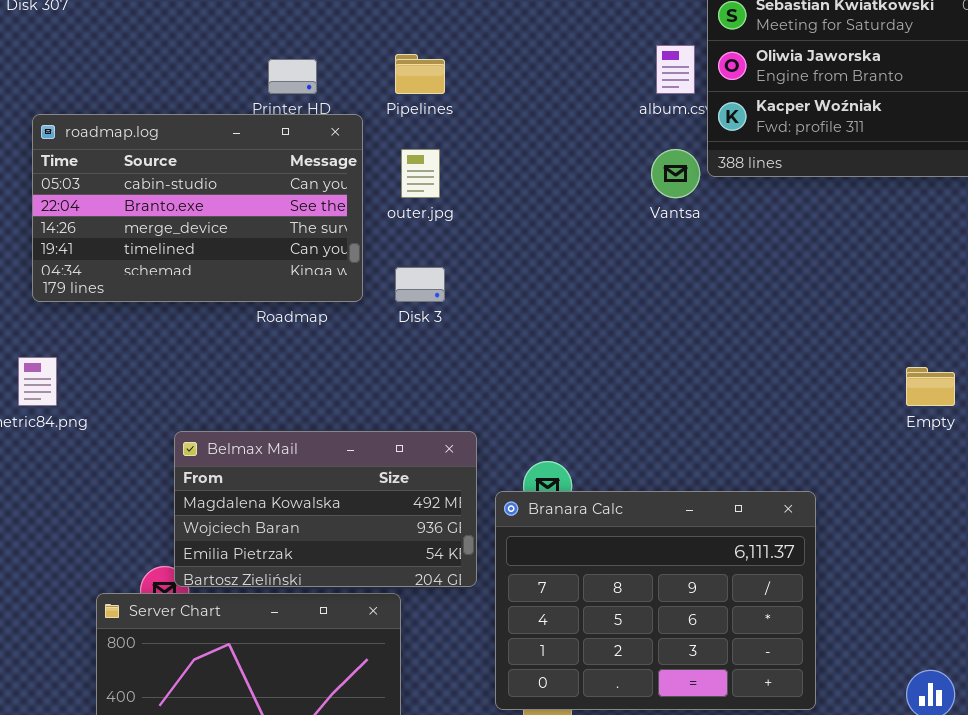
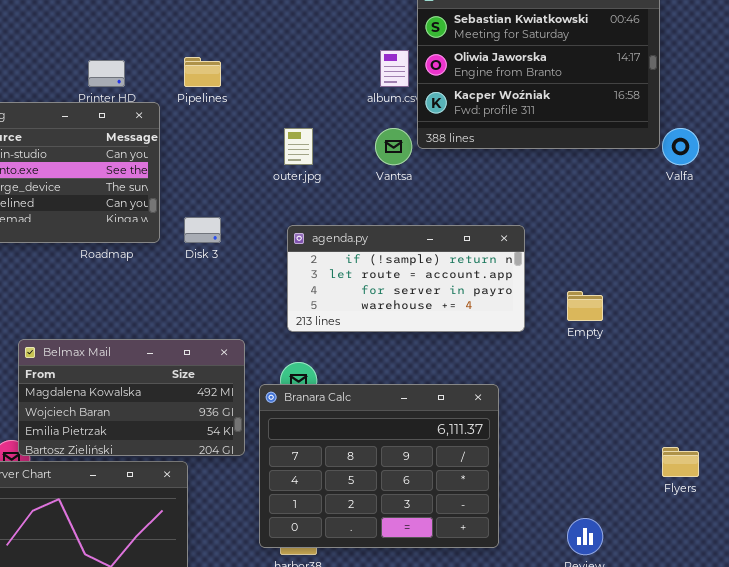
outer.jpg: [401,149,440,198] -> [284,128,313,165], moved
agenda.py: none -> [287,225,525,332], opened

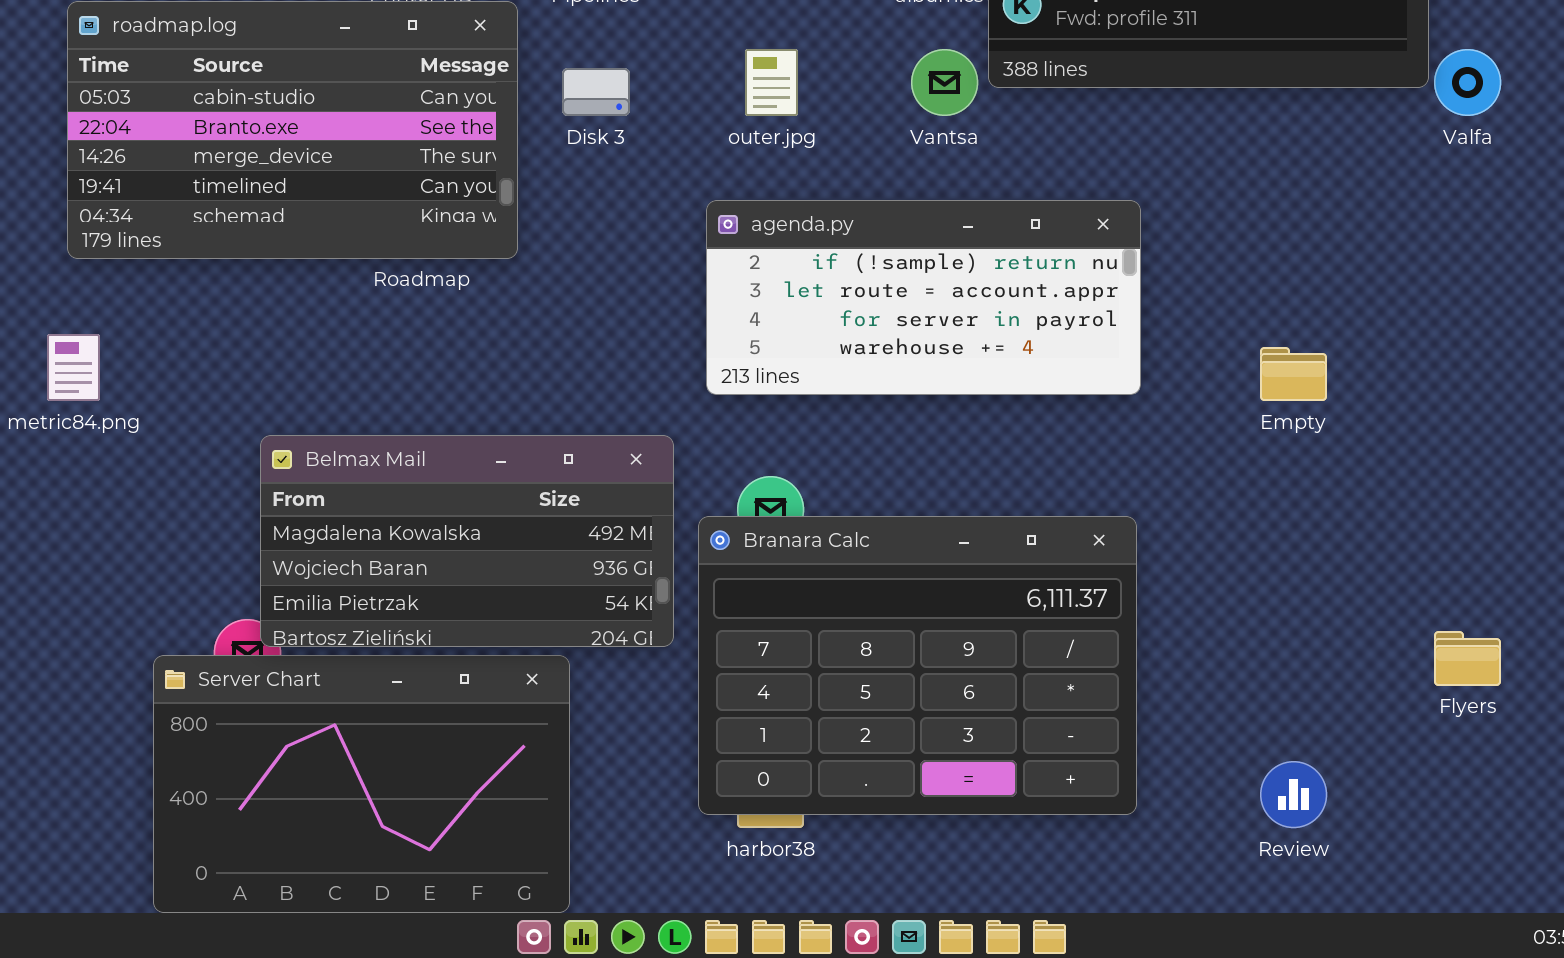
Disk 3: [184,217,221,243] -> [562,68,630,116], moved
agenda.py: [287,225,525,332] -> [706,200,1141,395], moved

